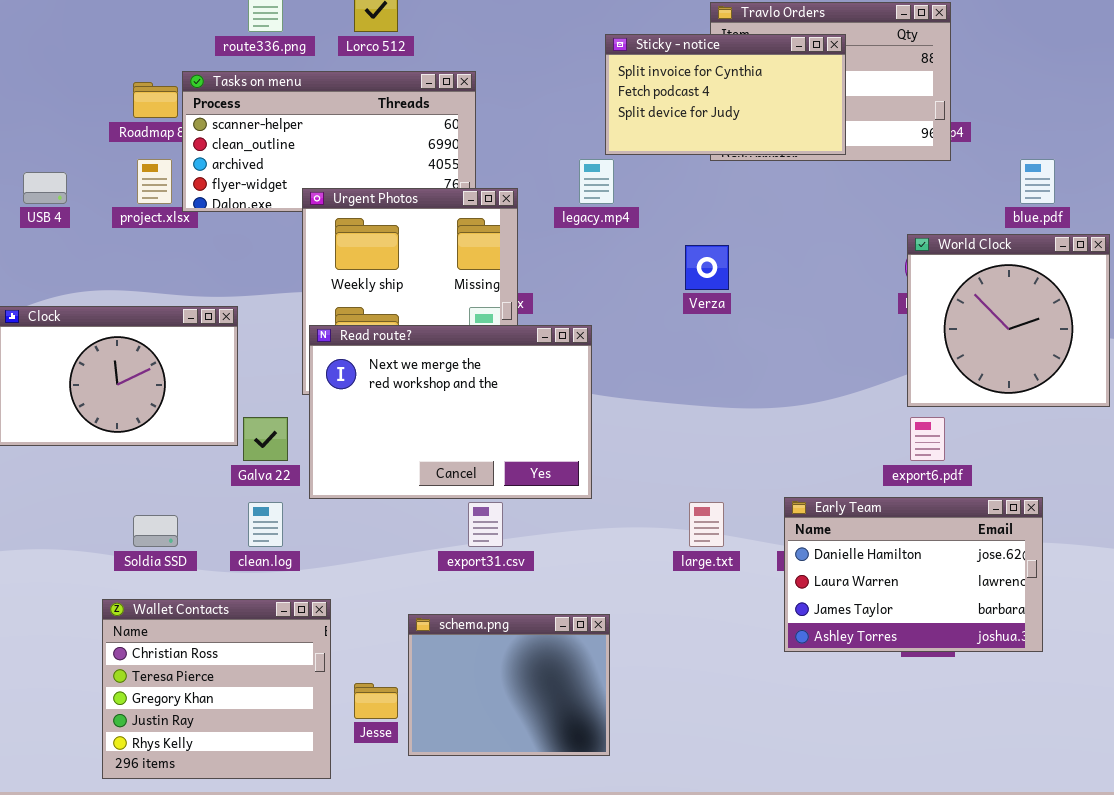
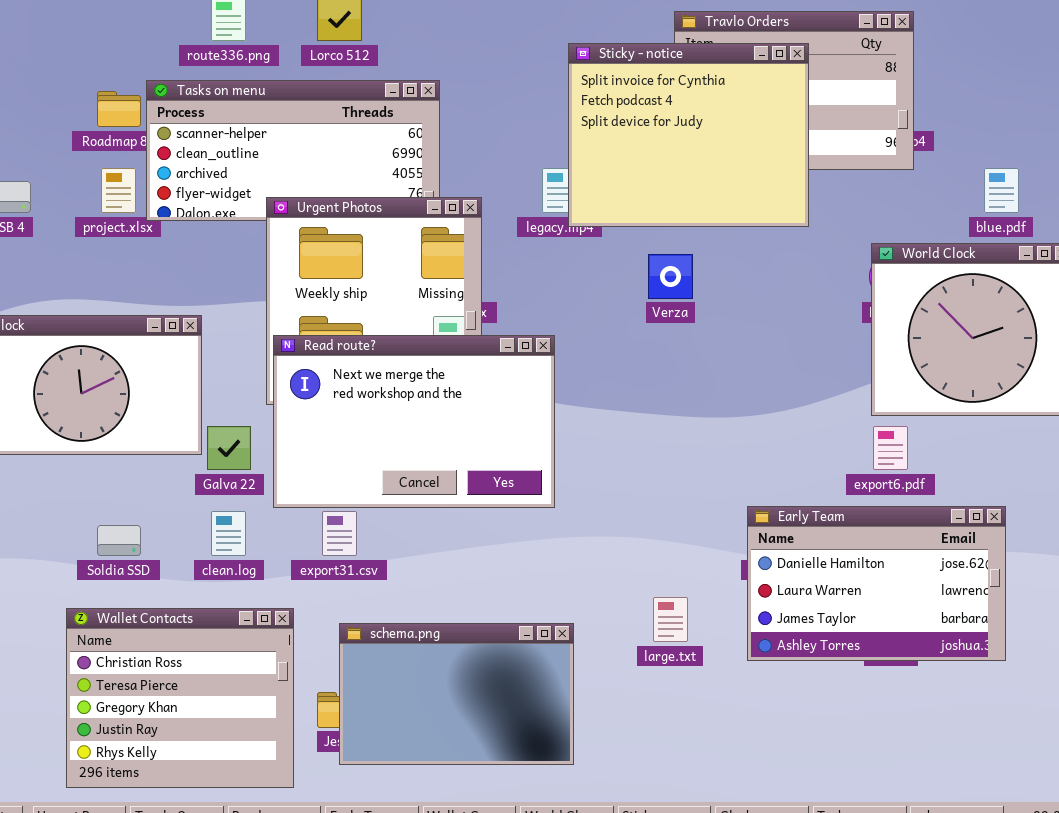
Sticky - notice: [605,34,846,155] -> [568,43,809,227], resized
export31.csv: [468,502,503,547] -> [322,511,357,556], moved
large.txt: [689,502,724,547] -> [653,597,688,642], moved
schema.png: [408,614,610,756] -> [339,623,574,765], resized

